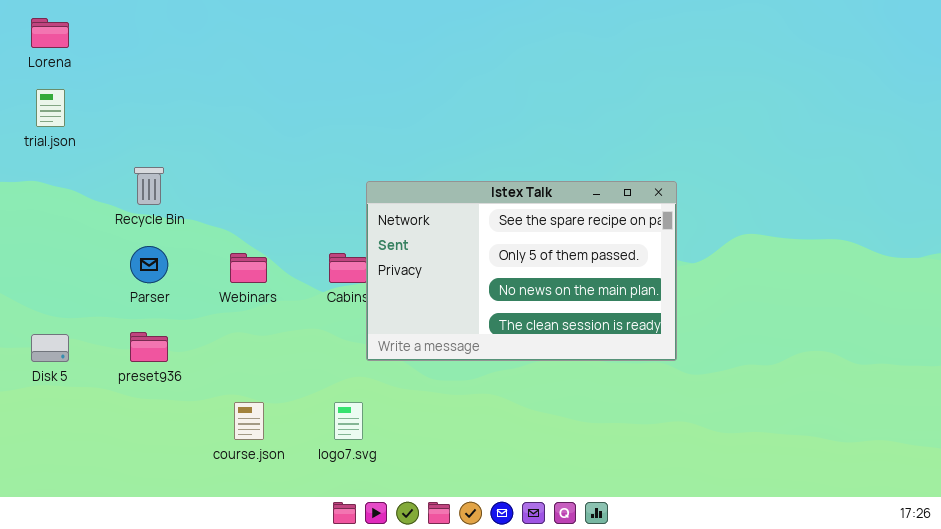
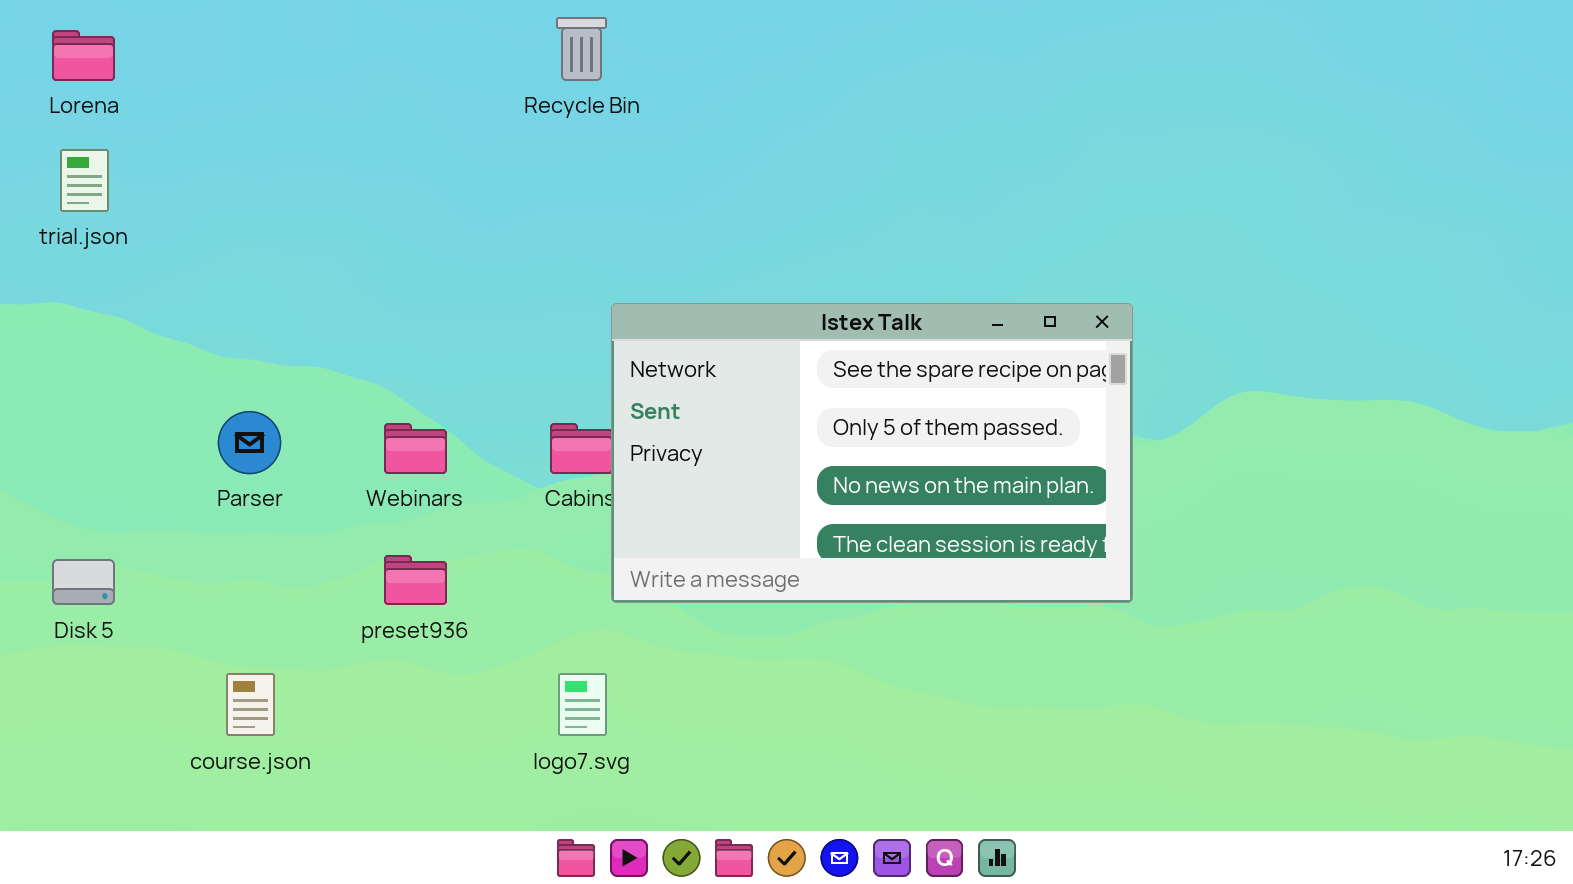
Recycle Bin: [134,167,164,205] -> [556,17,607,81], moved
preset936: [130,332,168,362] -> [384,555,447,605], moved
course.json: [234,402,264,440] -> [226,673,275,736], moved

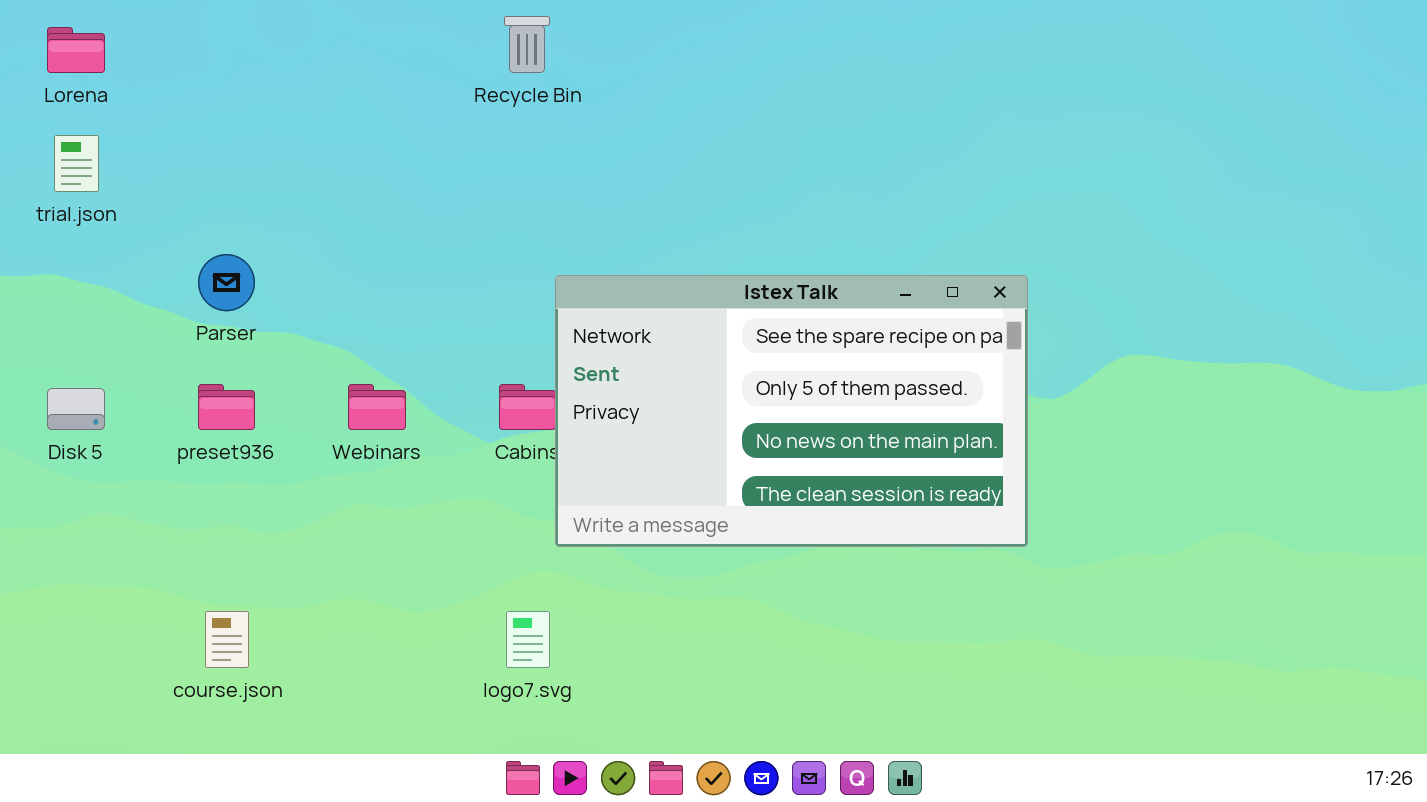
Parser: [218,411,281,474] -> [198,254,255,311], moved
preset936: [384,555,447,605] -> [198,384,255,430], moved
Disk 5: [52,559,115,605] -> [47,388,105,430], moved

